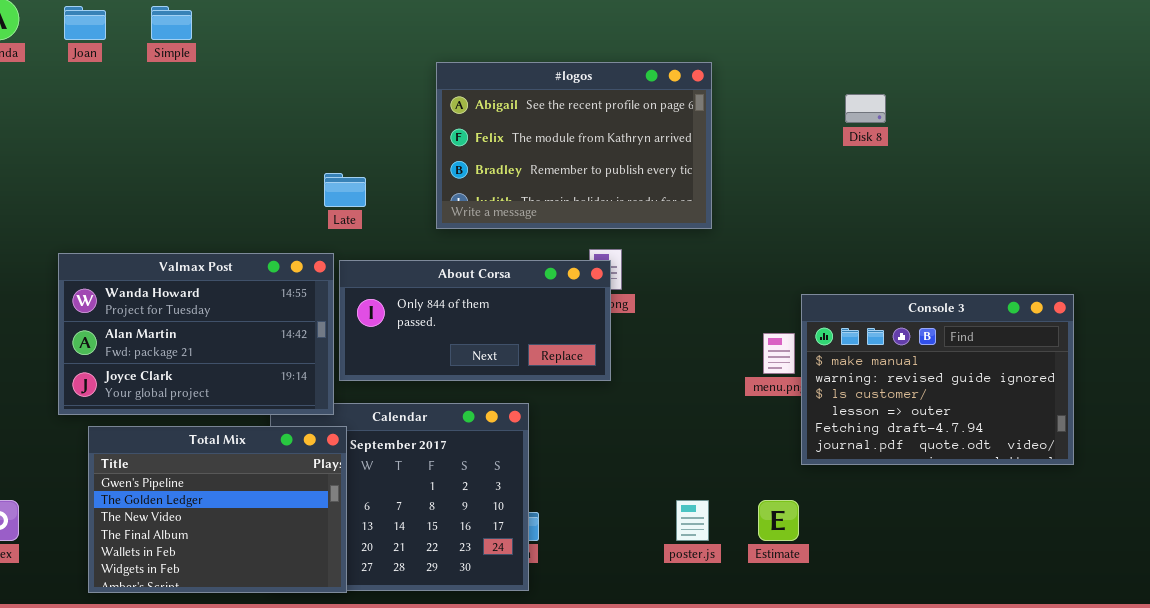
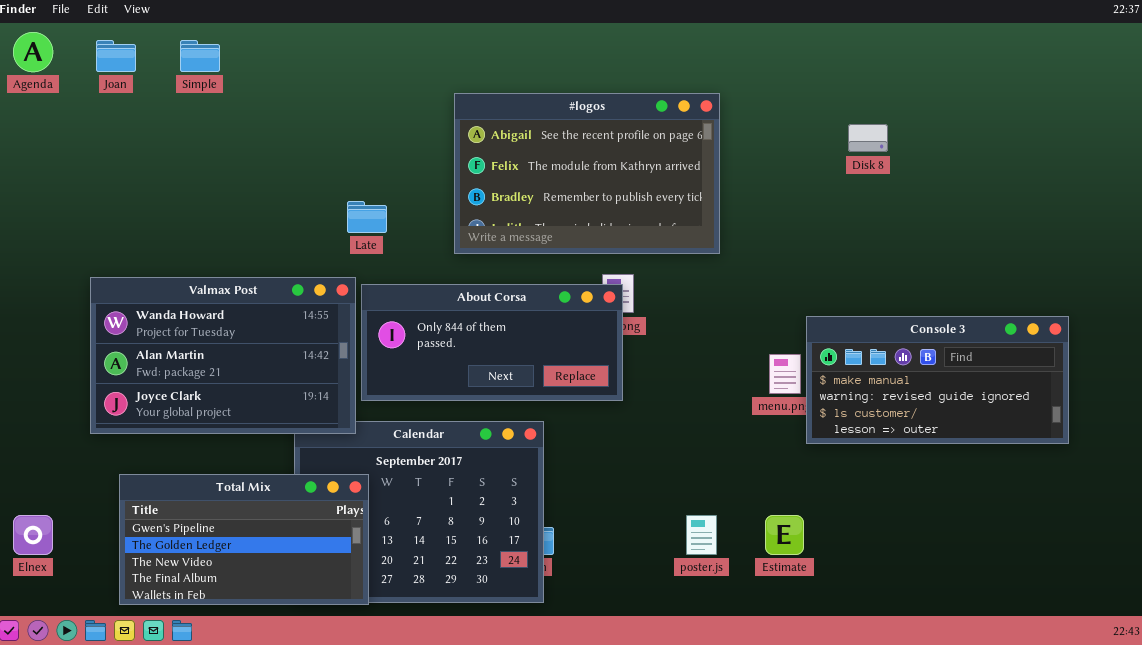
Console 3: [801,294,1074,465] -> [806,316,1069,444], resized
Total Mix: [88,426,347,593] -> [119,474,369,605], resized

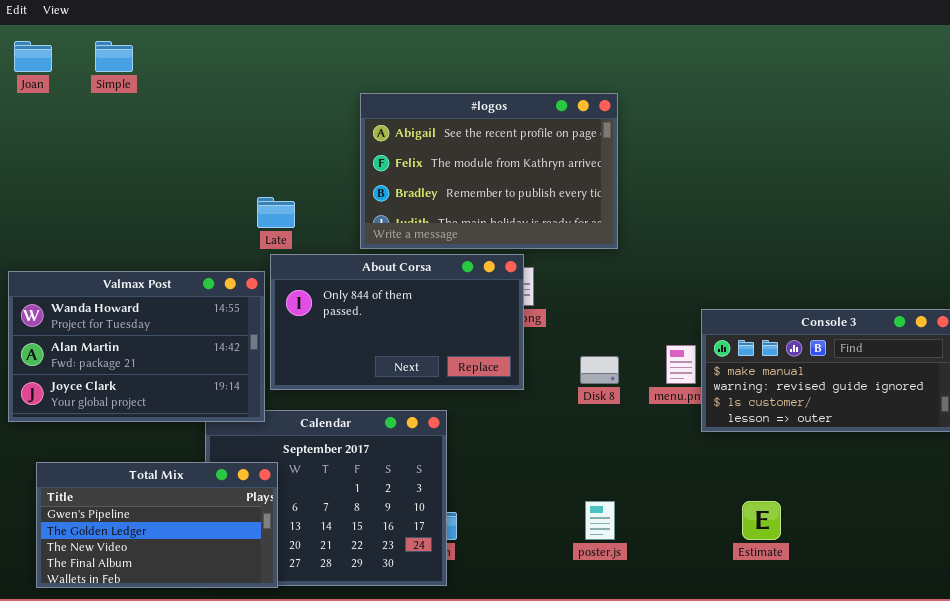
Disk 8: [848,124,888,152] -> [580,356,619,384], moved
About Corsa: [361,284,623,401] -> [270,254,524,390], resized
Estimate: [765,515,804,555] -> [742,501,781,540], moved

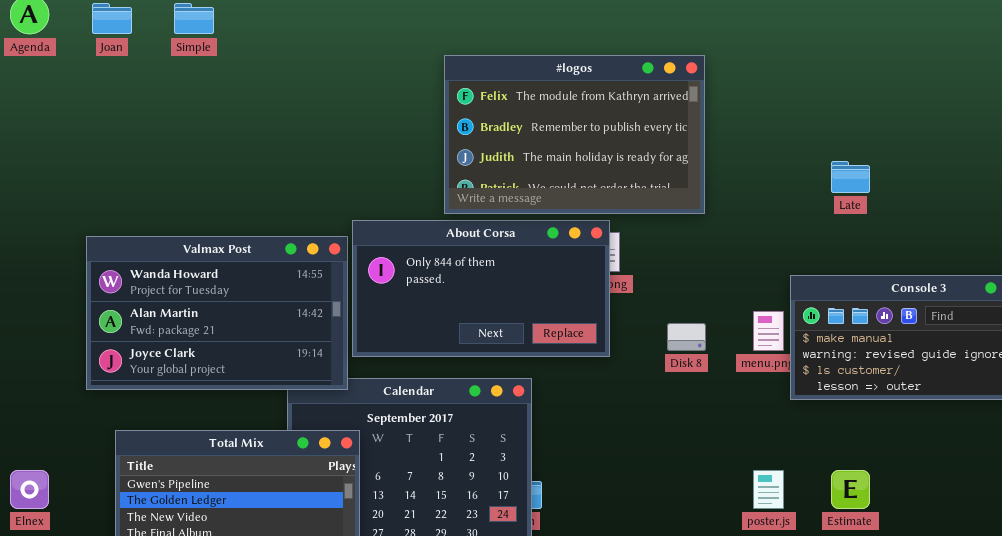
#logos: [360,93,618,249] -> [444,55,705,214], scrolled down 1 row
Late: [257,197,295,228] -> [831,161,870,193], moved
poster.js: [585,501,615,540] -> [753,470,784,509], moved

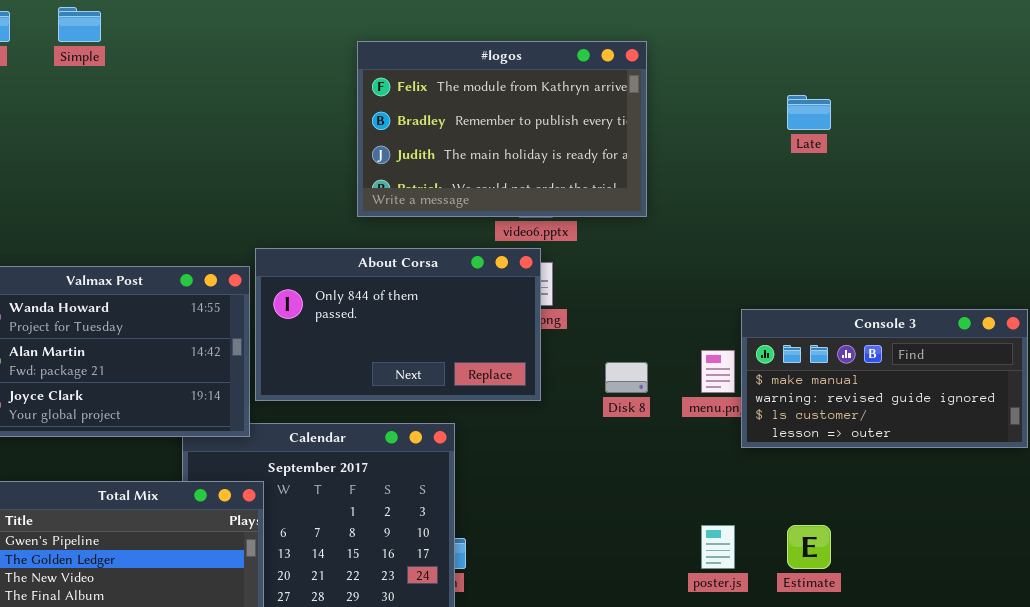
#logos: [444,55,705,214] -> [357,41,647,217], moved
Late: [831,161,870,193] -> [787,95,831,130], moved

